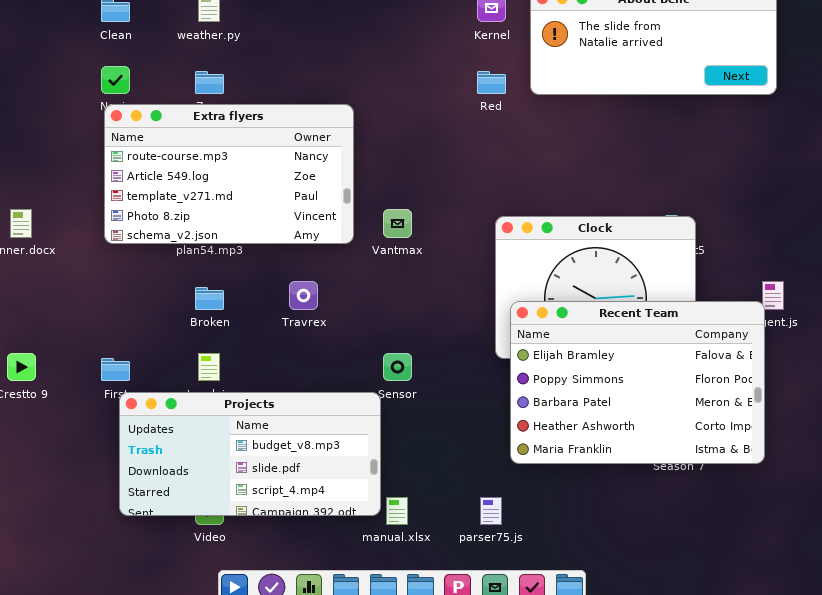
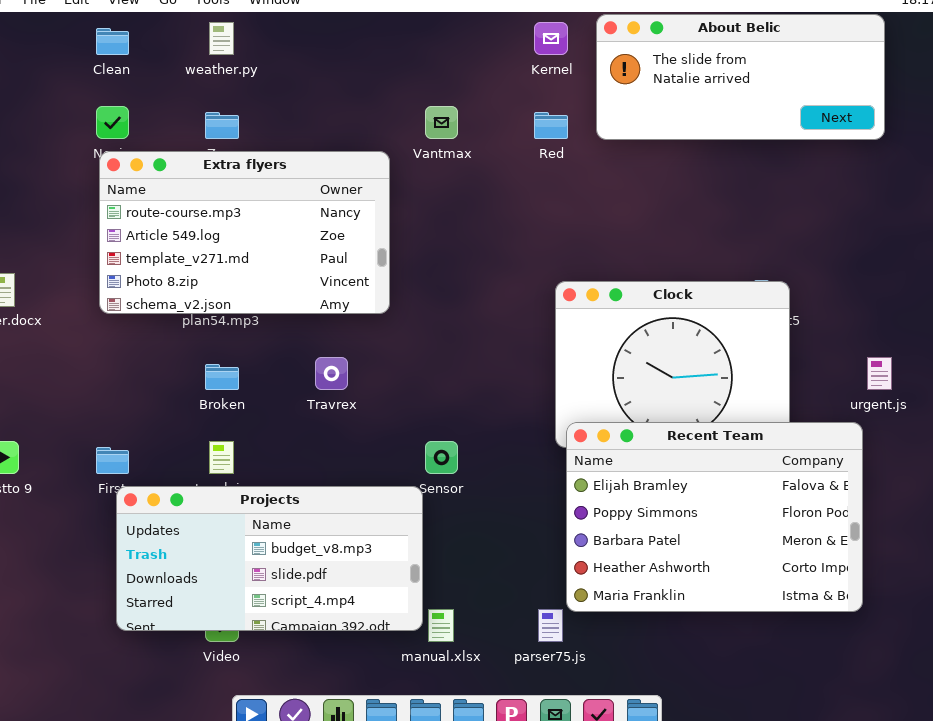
Vantmax: [383,209,412,238] -> [425,106,458,139], moved
Recent Team: [510,301,765,464] -> [566,422,863,612], moved

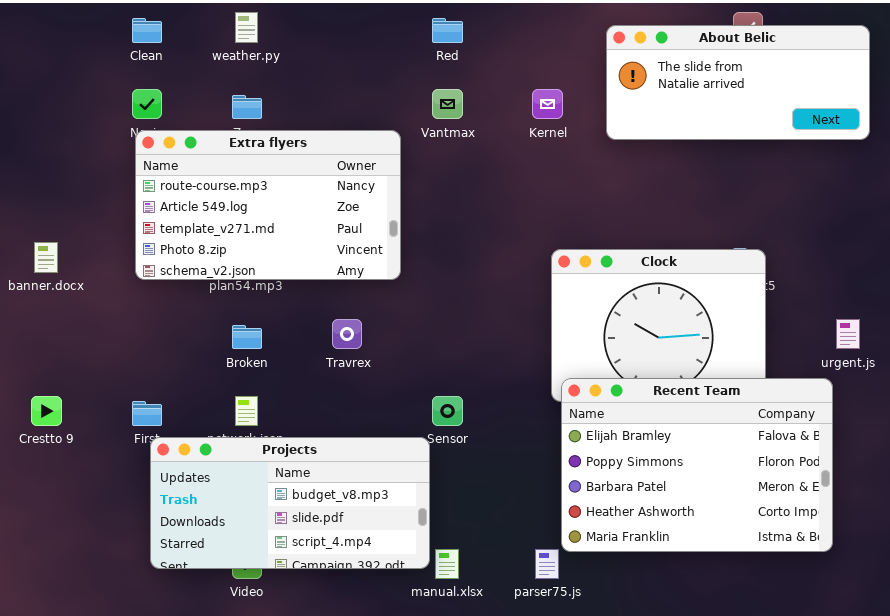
About Belic: [596,14,885,140] -> [606,25,870,140], moved
Kernel: [534,22,568,55] -> [532,89,563,119], moved
Red: [534,112,568,139] -> [432,18,463,43], moved

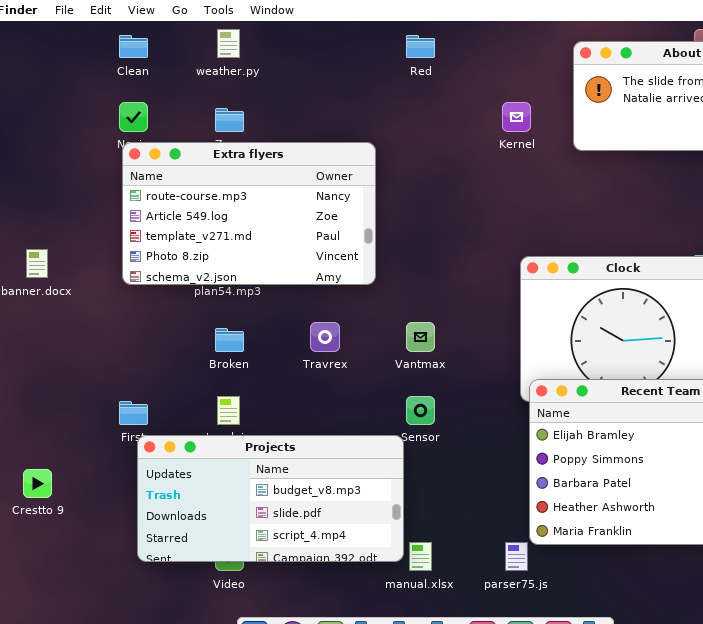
Vantmax: [432,89,463,119] -> [406,322,435,352], moved
Crestto 9: [31,396,62,426] -> [23,469,52,498], moved

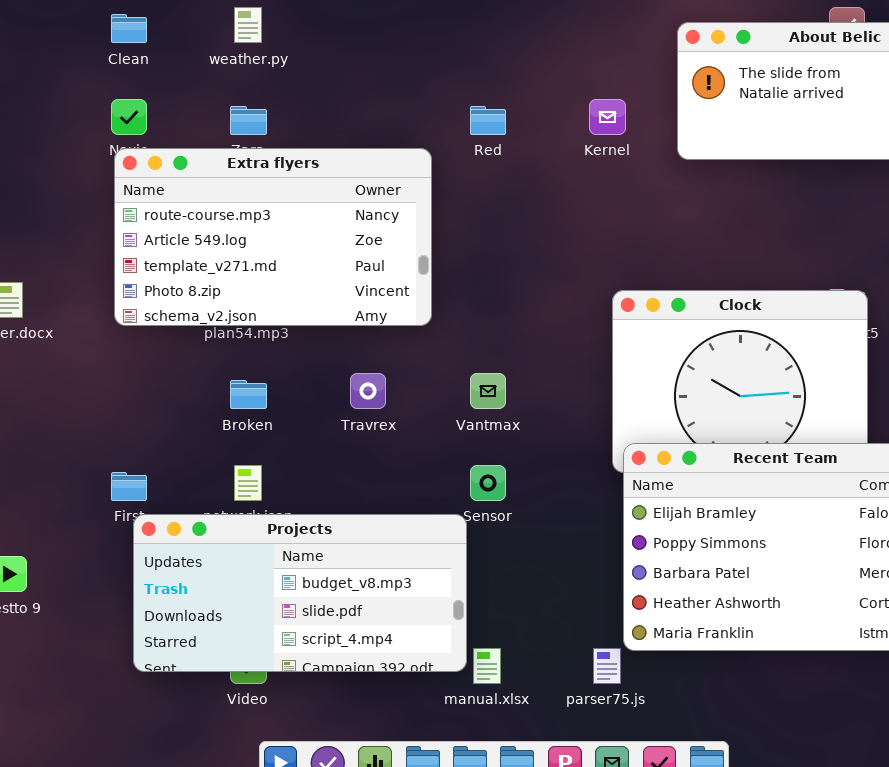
Red: [406,35,435,58] -> [470,106,506,135], moved

